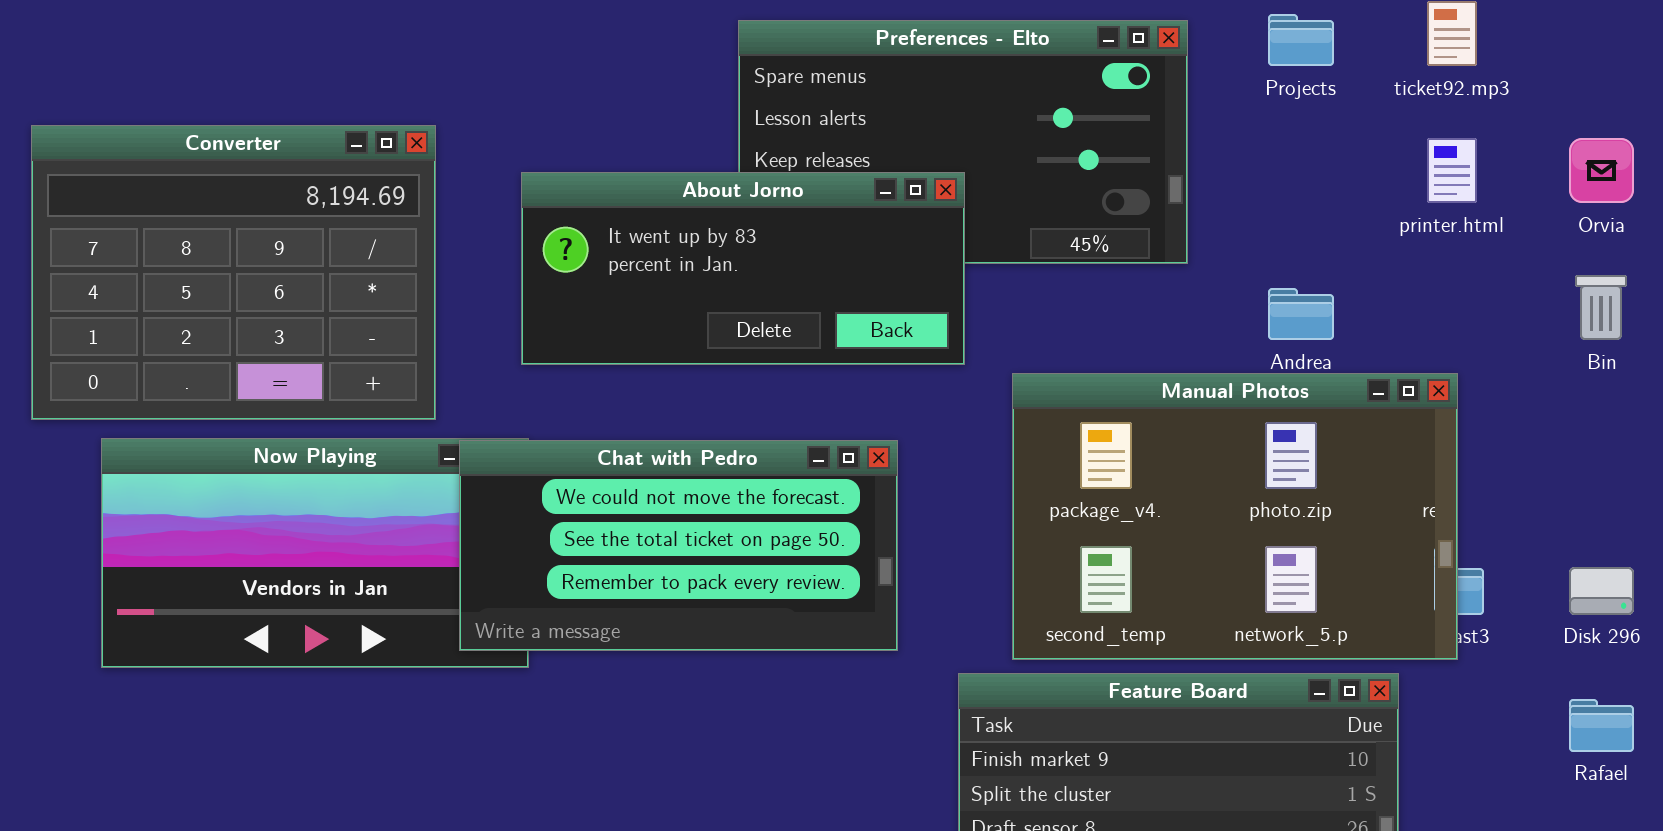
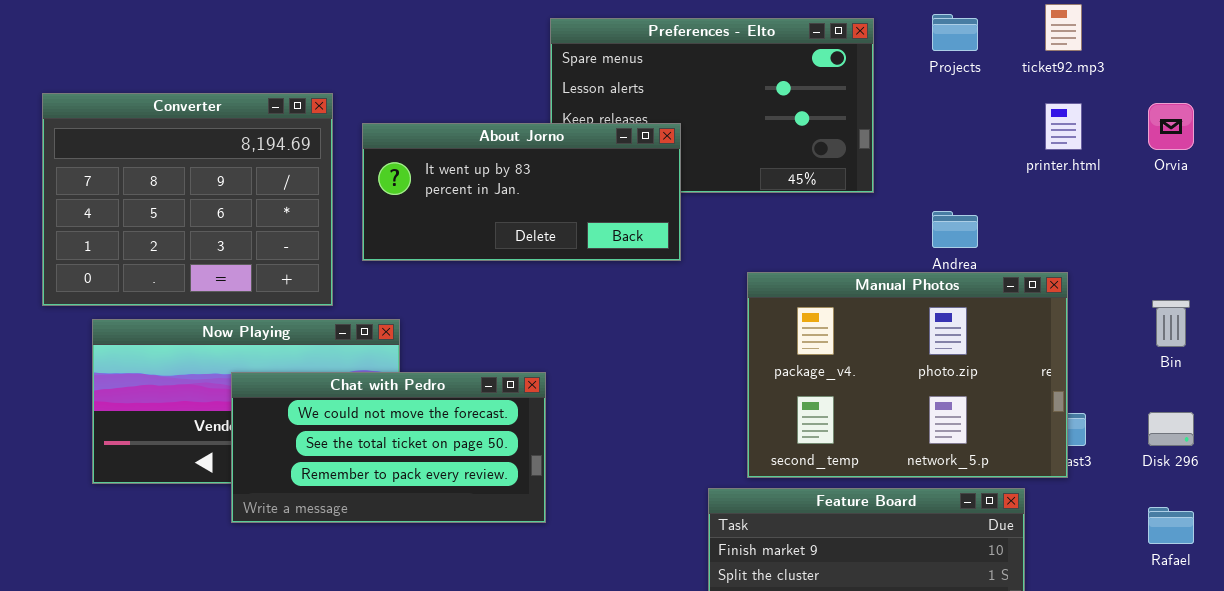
About Jorno: [521,172,965,365] -> [362,123,681,261], moved
Bin: [1575,275,1627,340] -> [1152,300,1190,347], moved
Chat with Pedro: [459,440,898,651] -> [231,372,546,523], moved

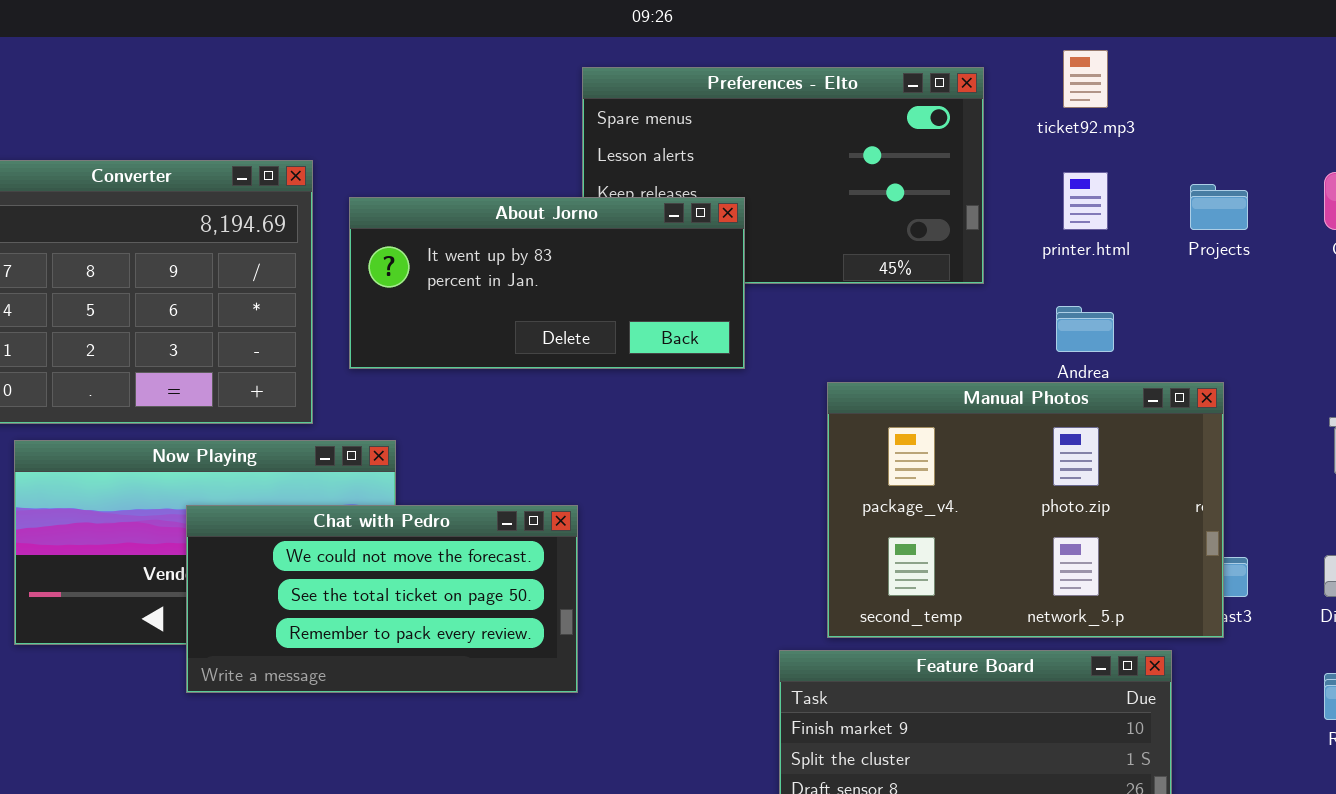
ticket92.mp3: [1045,4,1082,51] -> [1063,50,1108,108], moved
Projects: [932,14,978,51] -> [1190,184,1248,230], moved
printer.html: [1045,103,1082,150] -> [1063,172,1108,230], moved

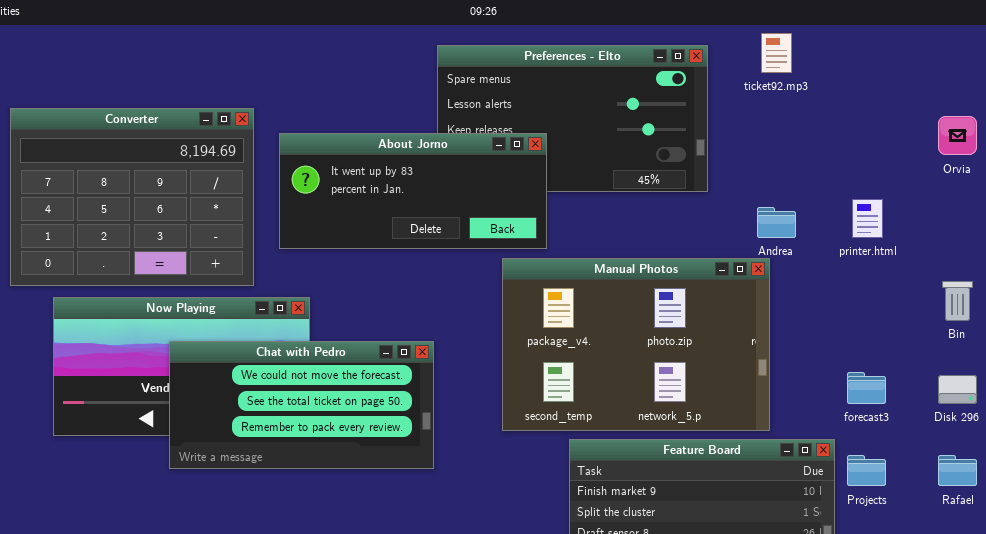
printer.html: [1063,172,1108,230] -> [852,199,883,238], moved
Projects: [1190,184,1248,230] -> [847,455,886,486], moved
Manual Photos: [827,382,1224,638] -> [502,258,770,431], moved

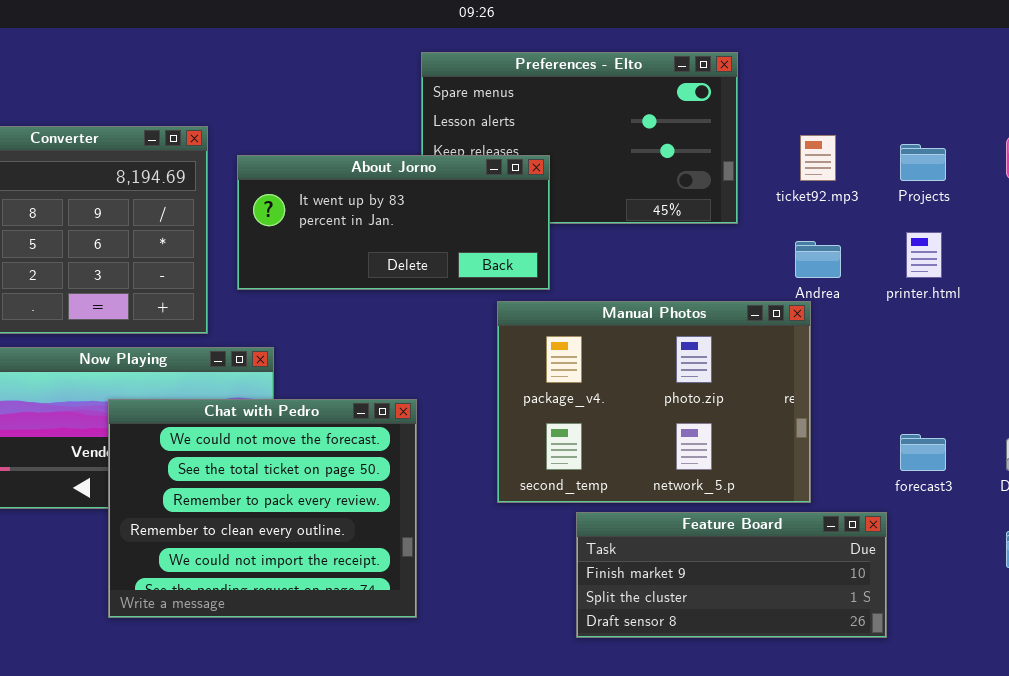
ticket92.mp3: [761,33,792,73] -> [800,135,836,181], moved
Chat with Pedro: [169,341,434,469] -> [108,399,417,618], resized
Projects: [847,455,886,486] -> [900,144,946,181], moved

